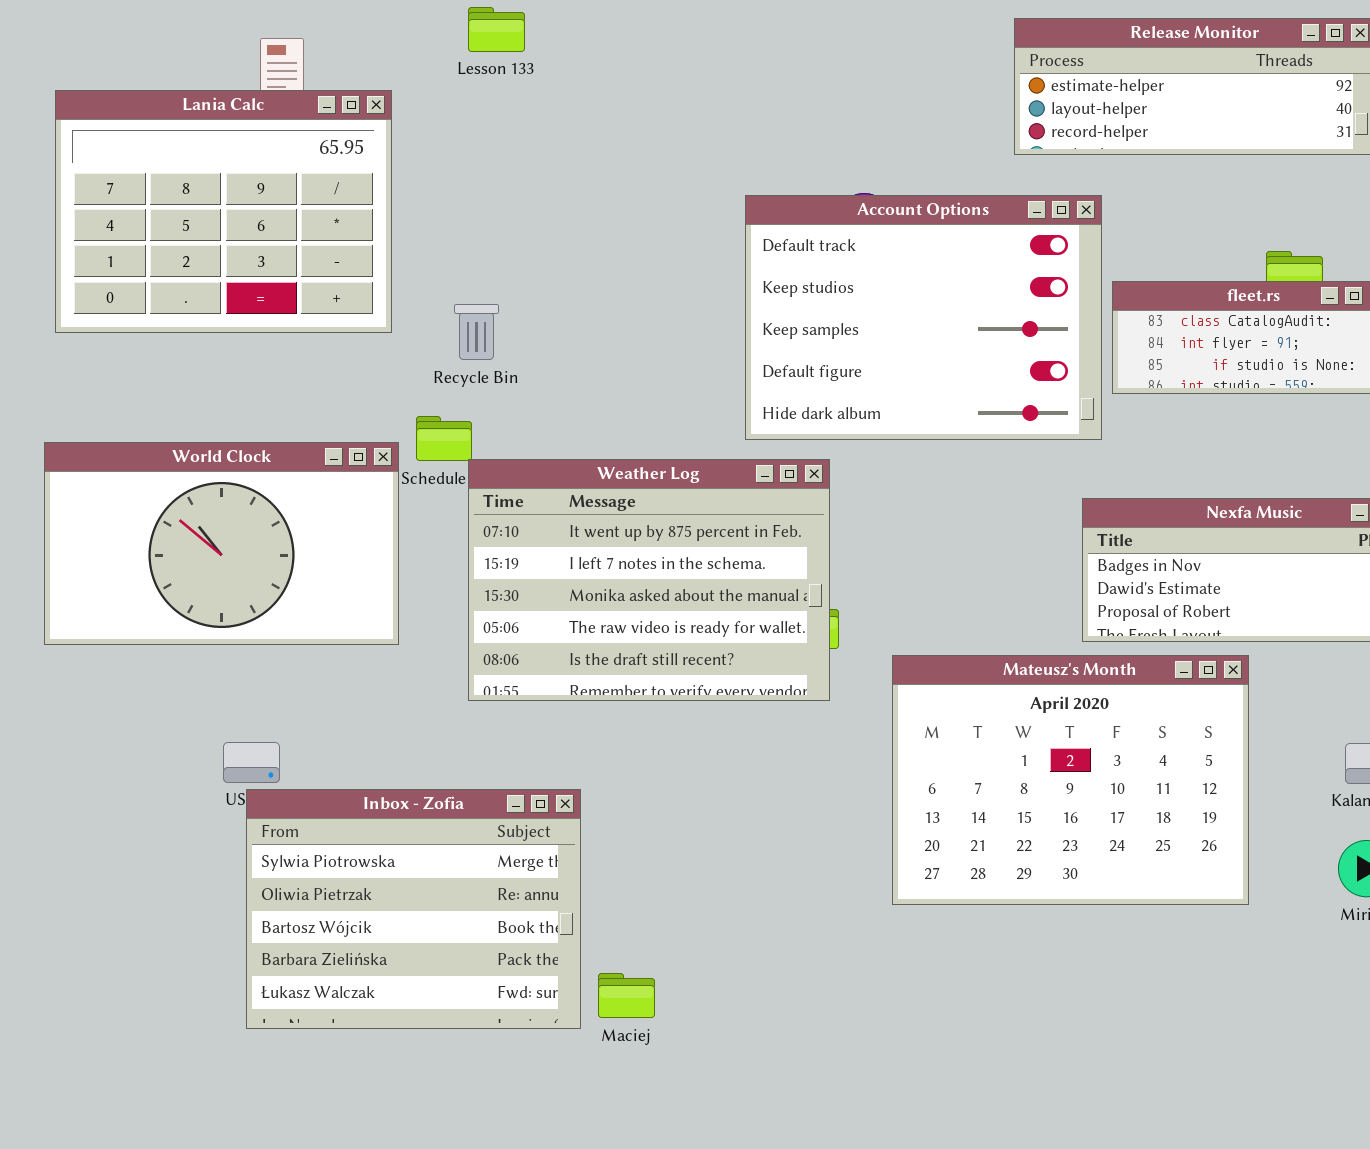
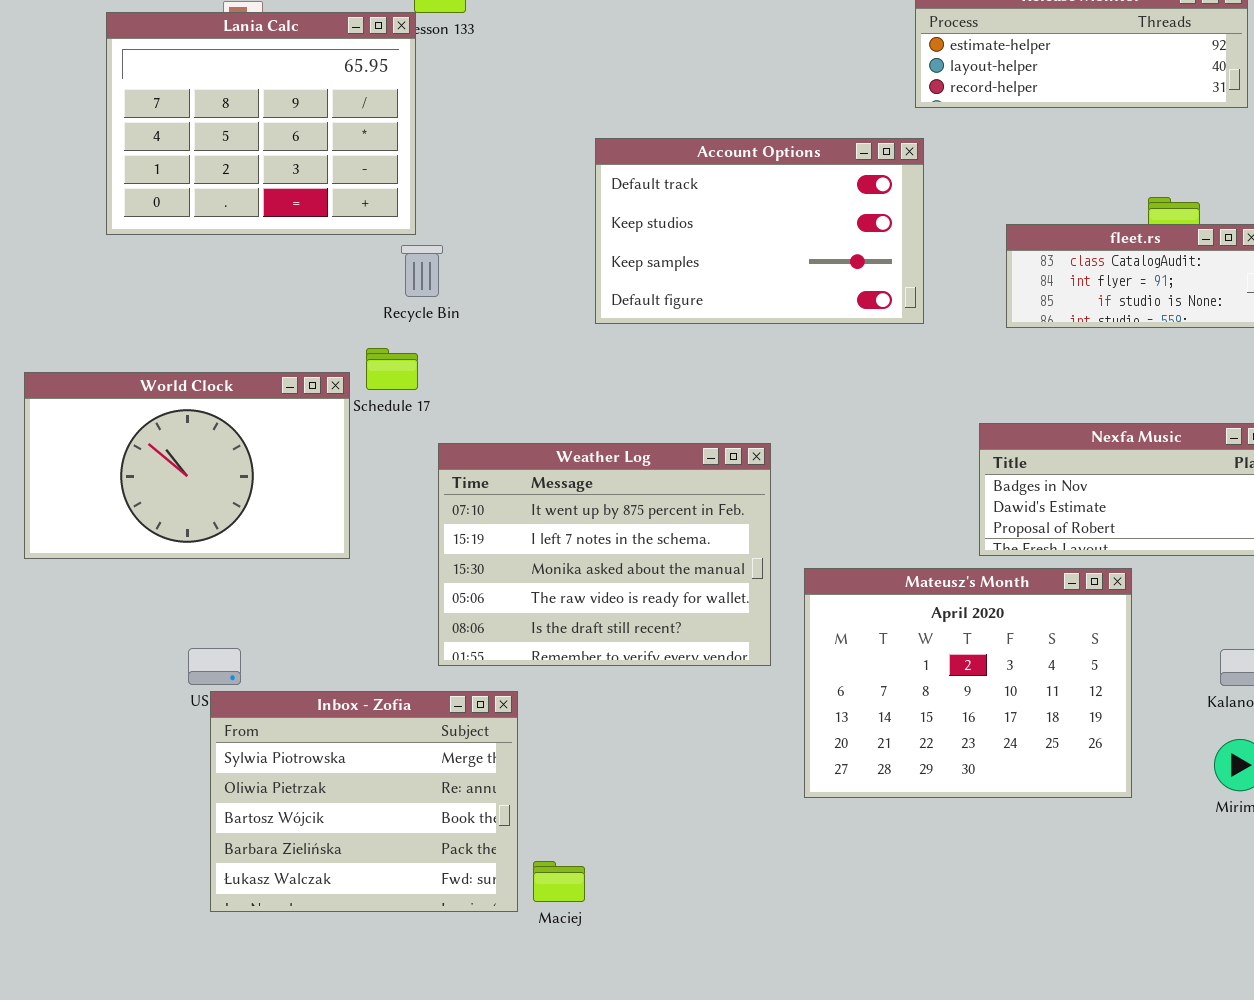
Lania Calc: [55,90,392,333] -> [106,12,416,235], moved
Account Options: [745,195,1102,440] -> [595,138,924,324], moved, resized
Weather Log: [468,459,830,701] -> [438,443,771,666], moved

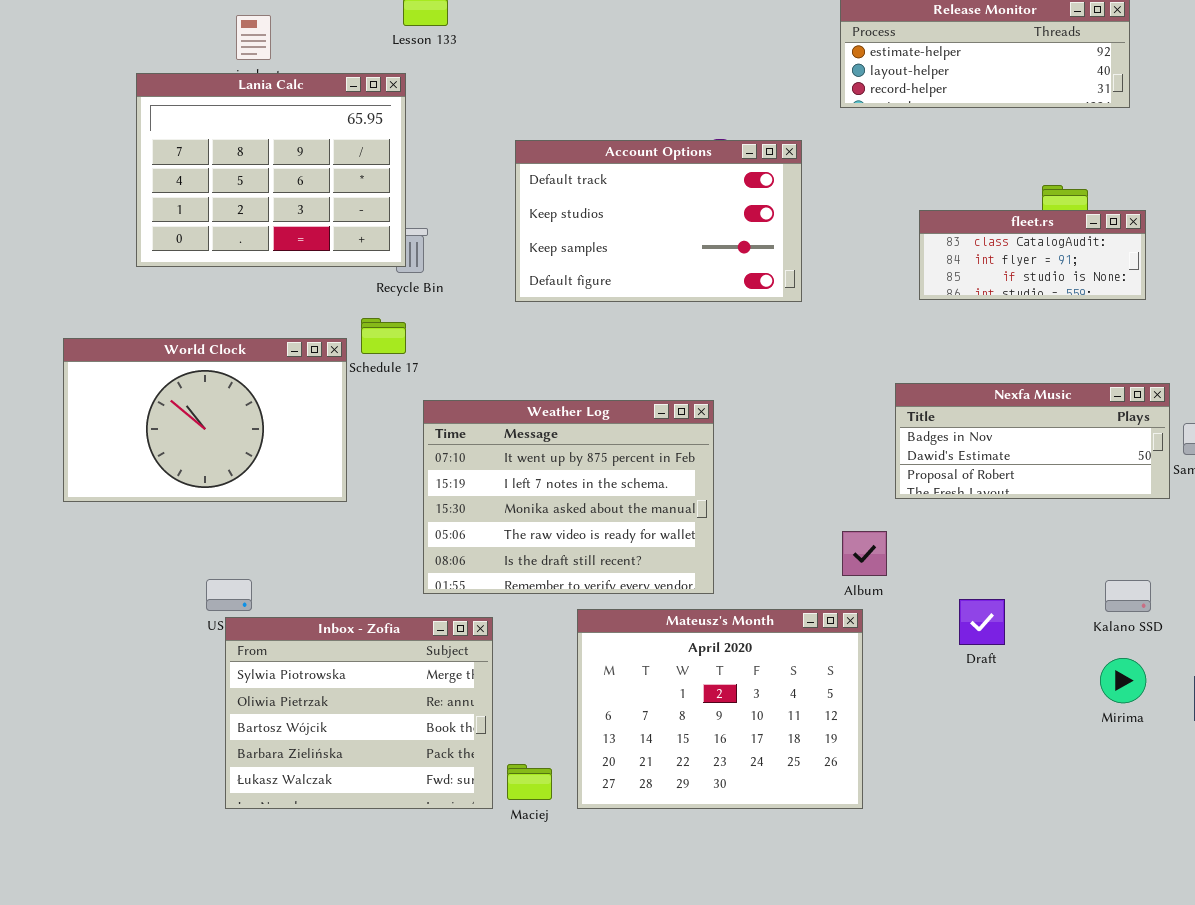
Lania Calc: [106,12,416,235] -> [136,73,406,267], moved
Account Options: [595,138,924,324] -> [515,140,802,302], moved
Mateusz's Month: [804,568,1132,798] -> [577,609,863,809], moved

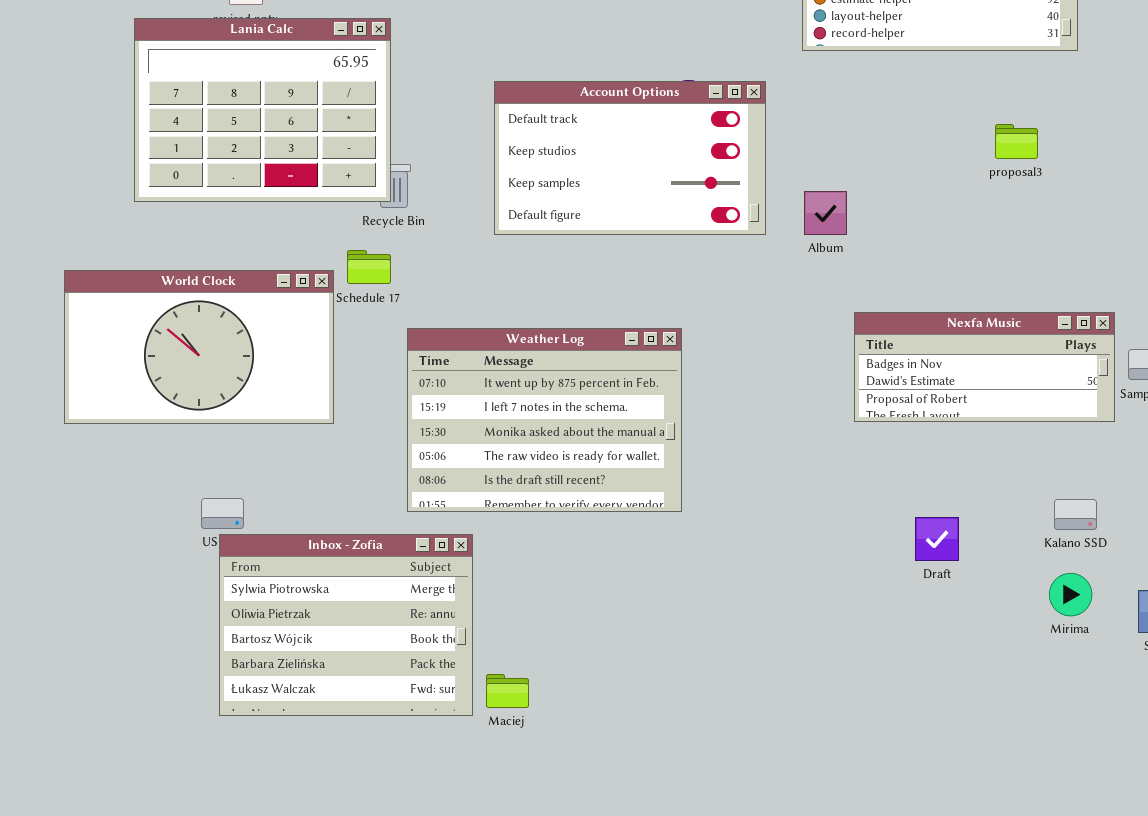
fleet.rs: [919,210,1146,300] -> none, closed
Album: [842,531,887,576] -> [804,191,847,235], moved
Mateusz's Month: [577,609,863,809] -> none, closed

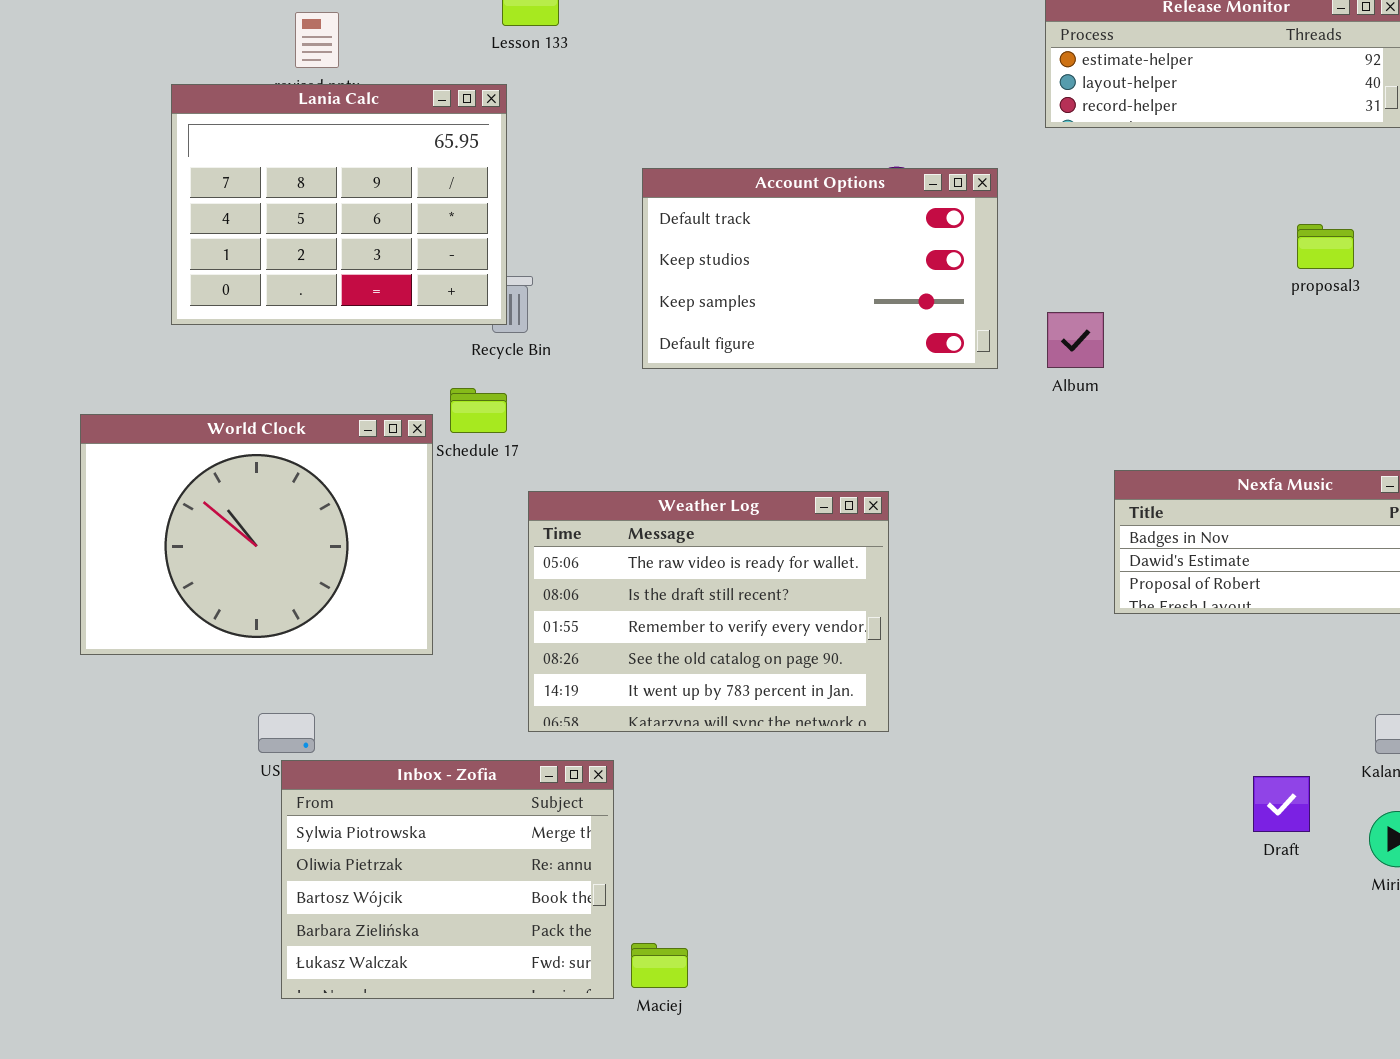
World Clock: [64,270,334,424] -> [80,414,433,655], resized
Weather Log: [407,328,682,512] -> [528,491,889,732], scrolled down 3 rows
Draft: [915,517,959,561] -> [1253,776,1310,832], moved

